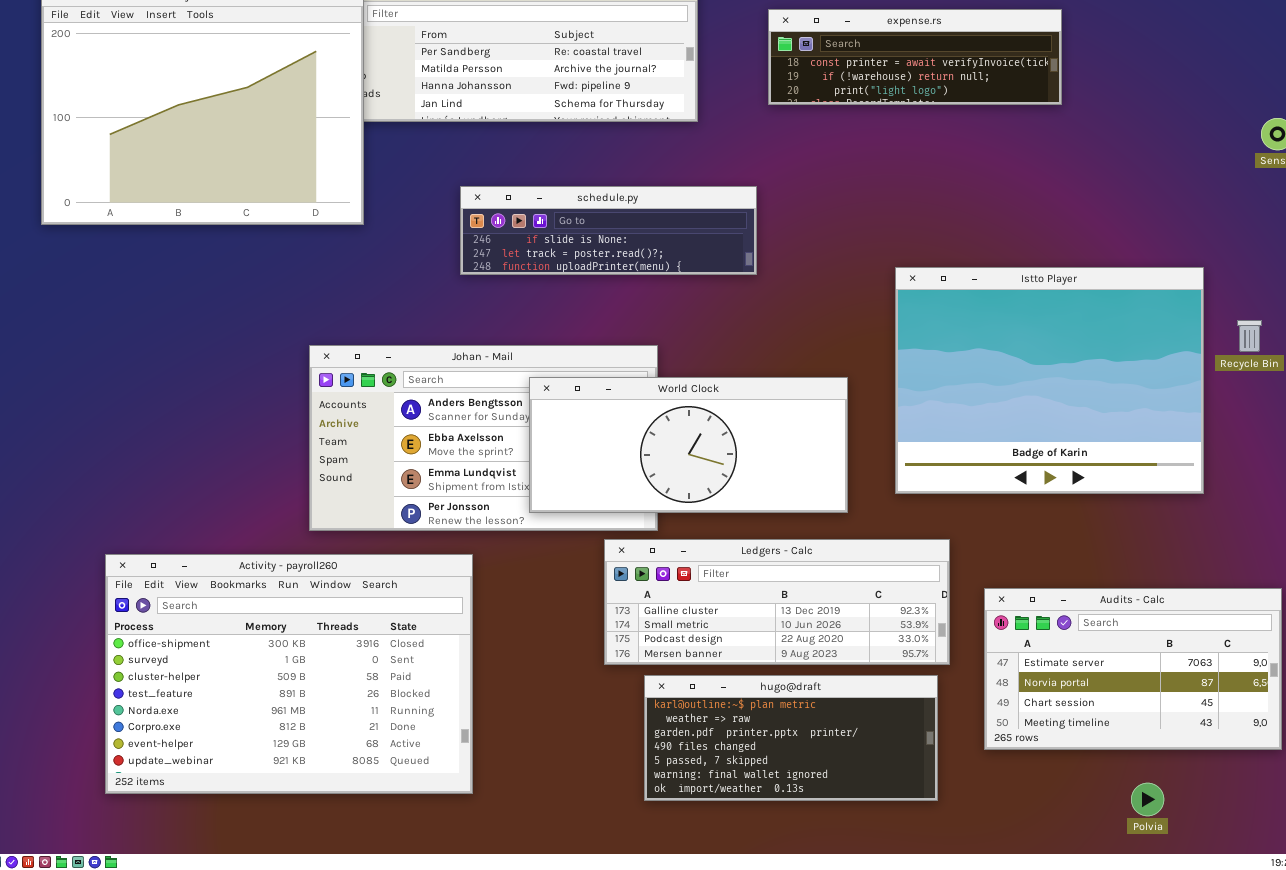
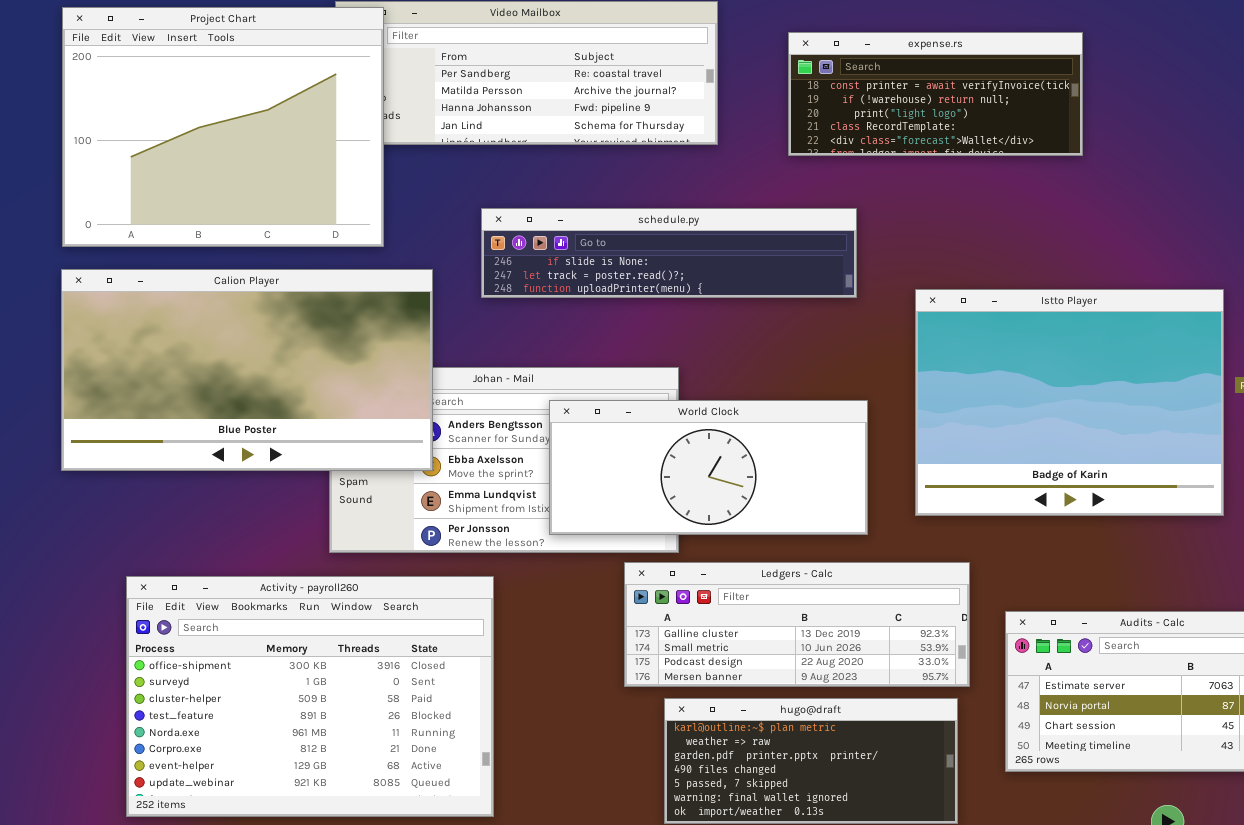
expense.rs: [768,9,1062,105] -> [788,32,1083,156], resized
schedule.py: [460,186,757,275] -> [481,208,857,298], resized
Calion Player: none -> [61,269,433,471], opened

